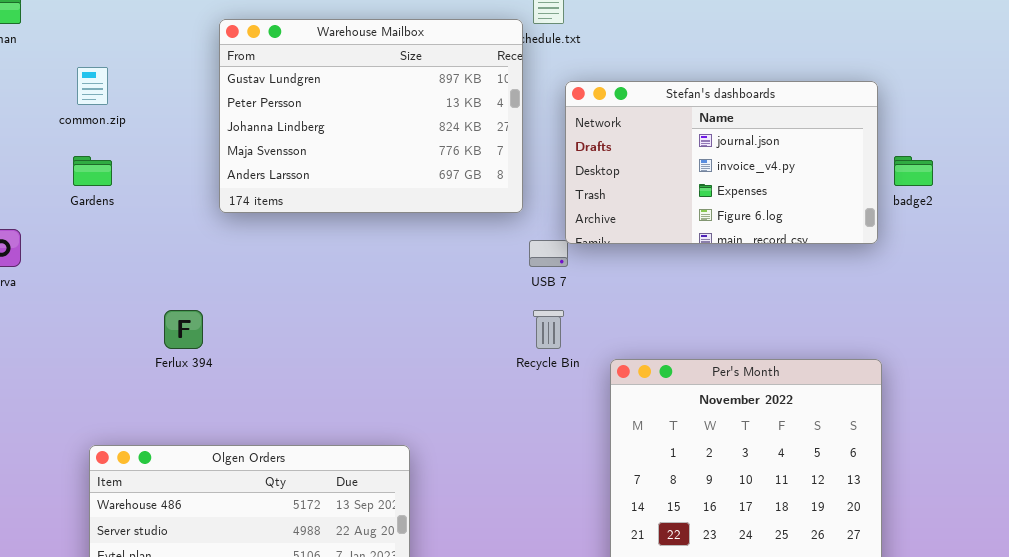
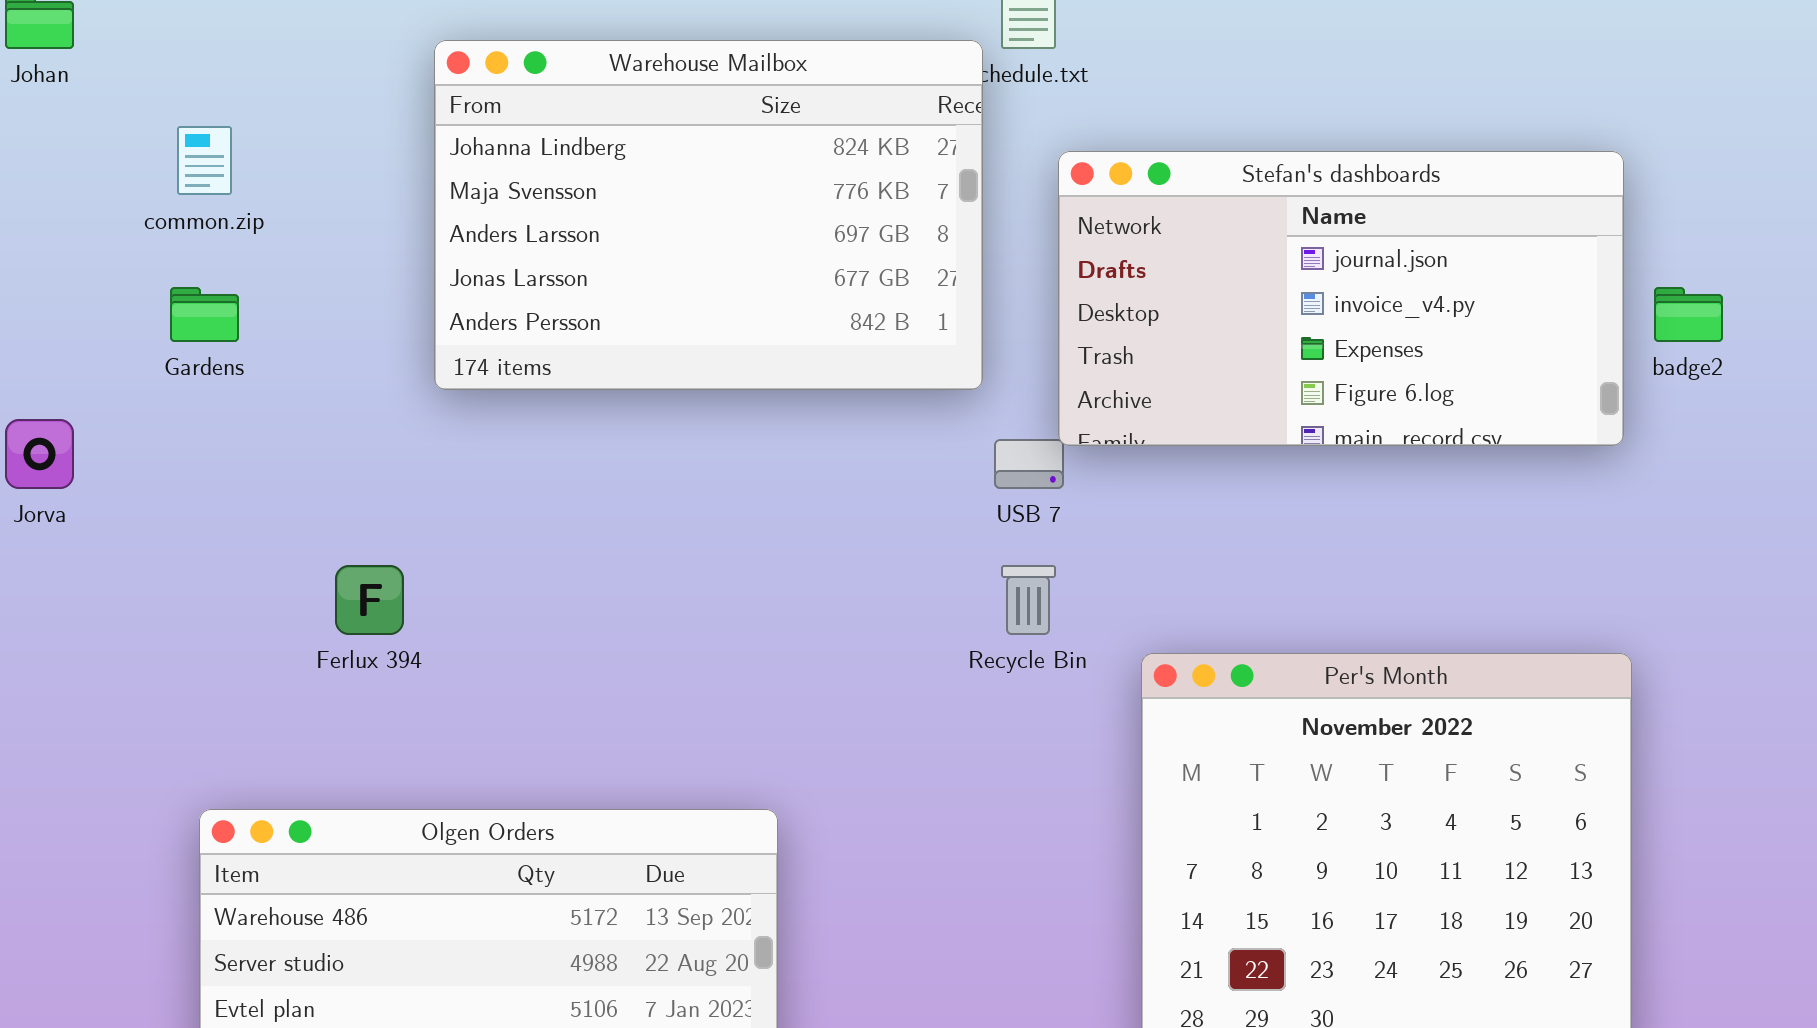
Warehouse Mailbox: [219,19,523,213] -> [434,40,983,390], scrolled down 2 rows

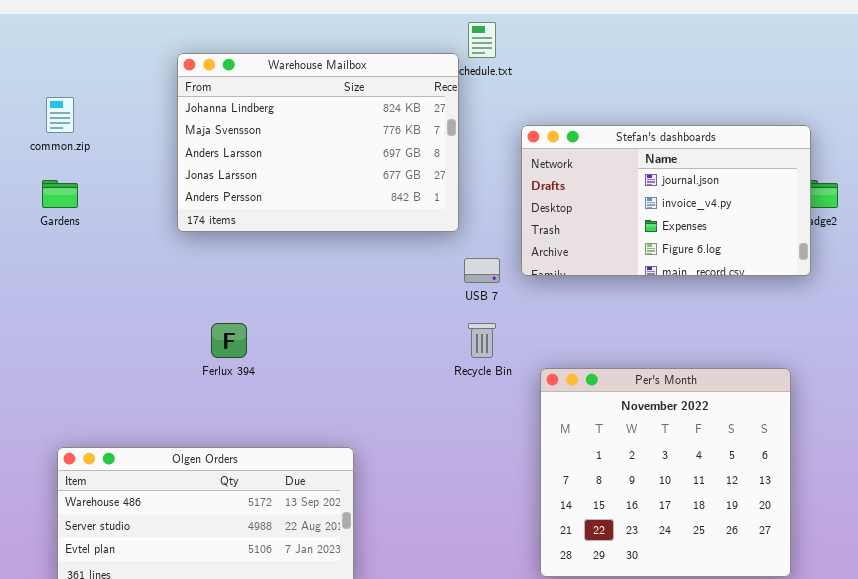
Stefan's dashboards: [1058,151,1624,446] -> [521,125,811,276], moved
Ferlux 394: [335,565,404,635] -> [211,323,247,358], moved

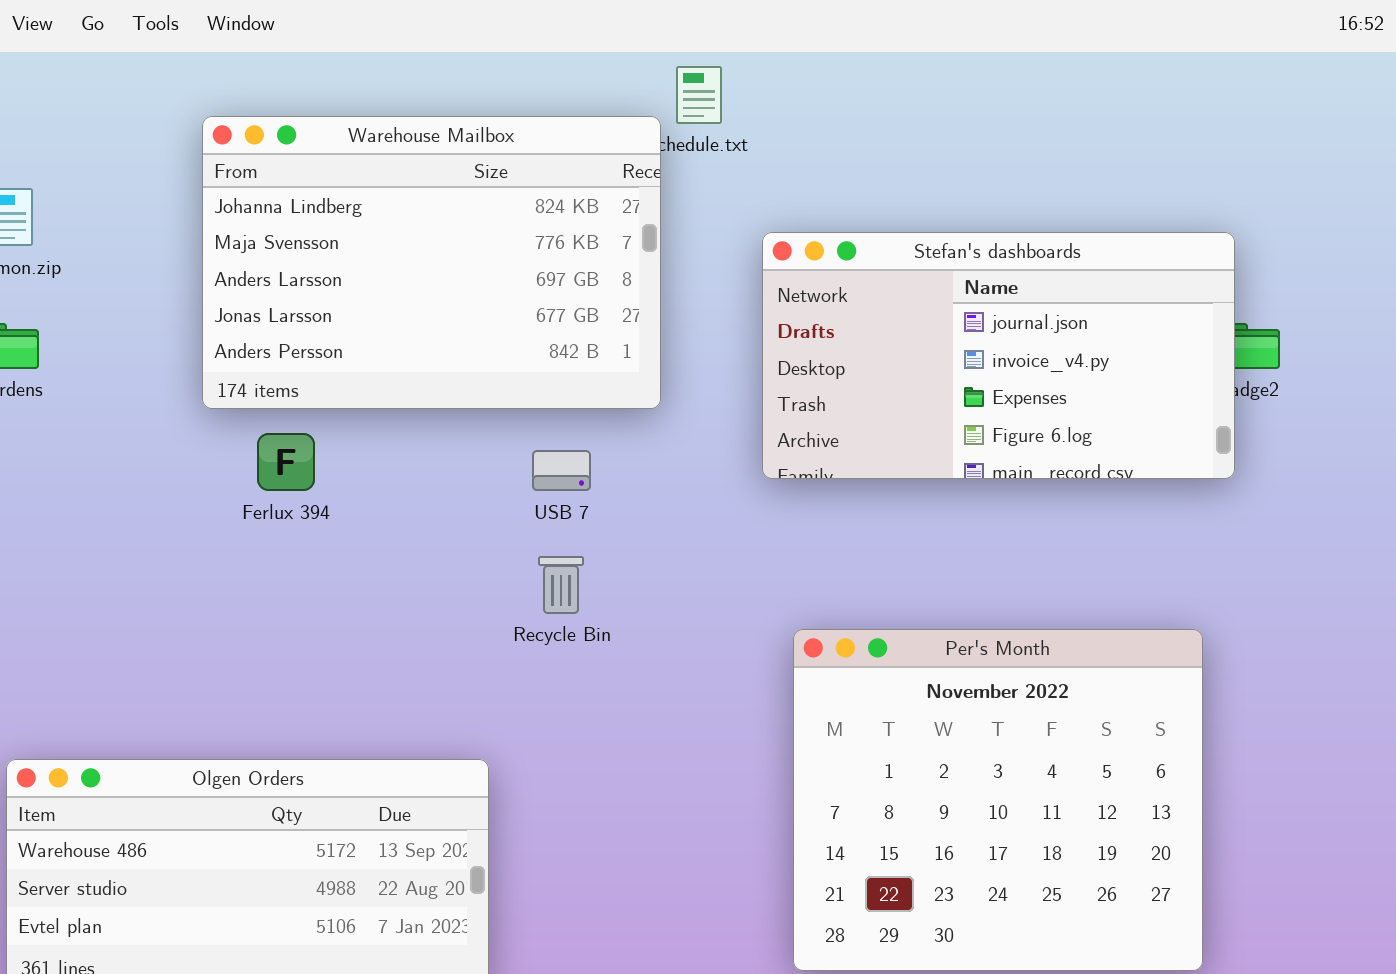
USB 7: [464,258,500,283] -> [532,450,591,491], moved
Ferlux 394: [211,323,247,358] -> [257,433,315,491], moved
Recycle Bin: [468,323,496,358] -> [538,556,584,614], moved

